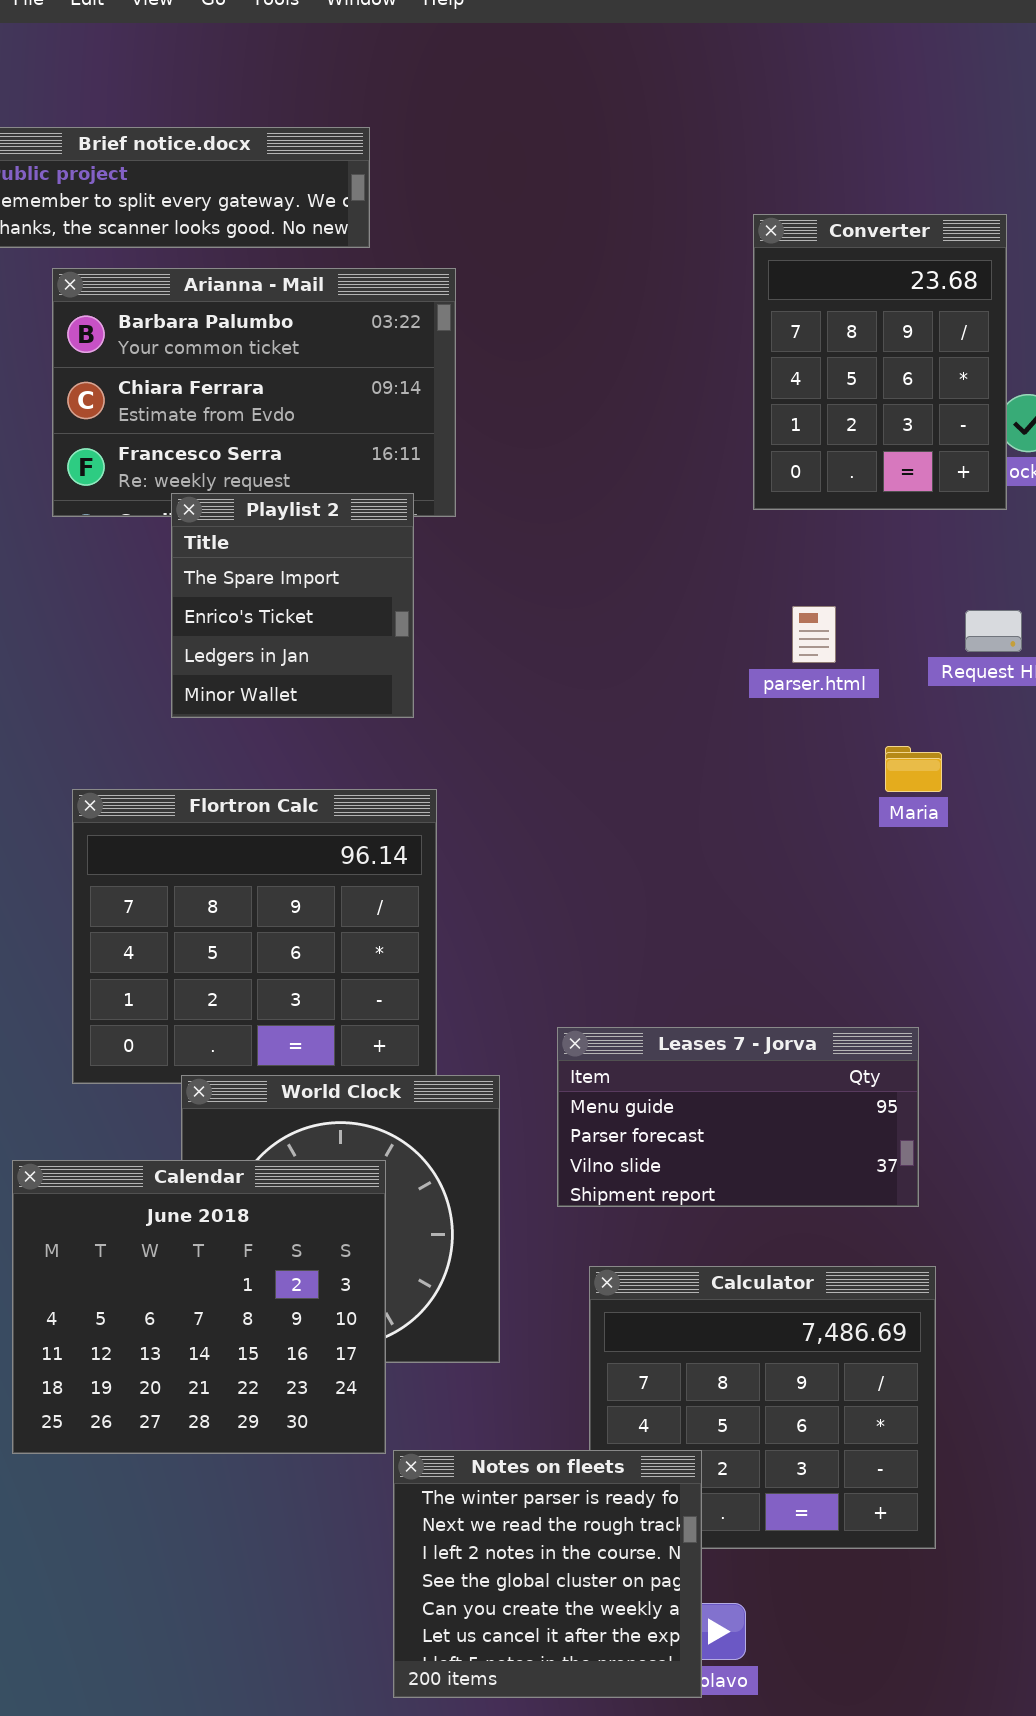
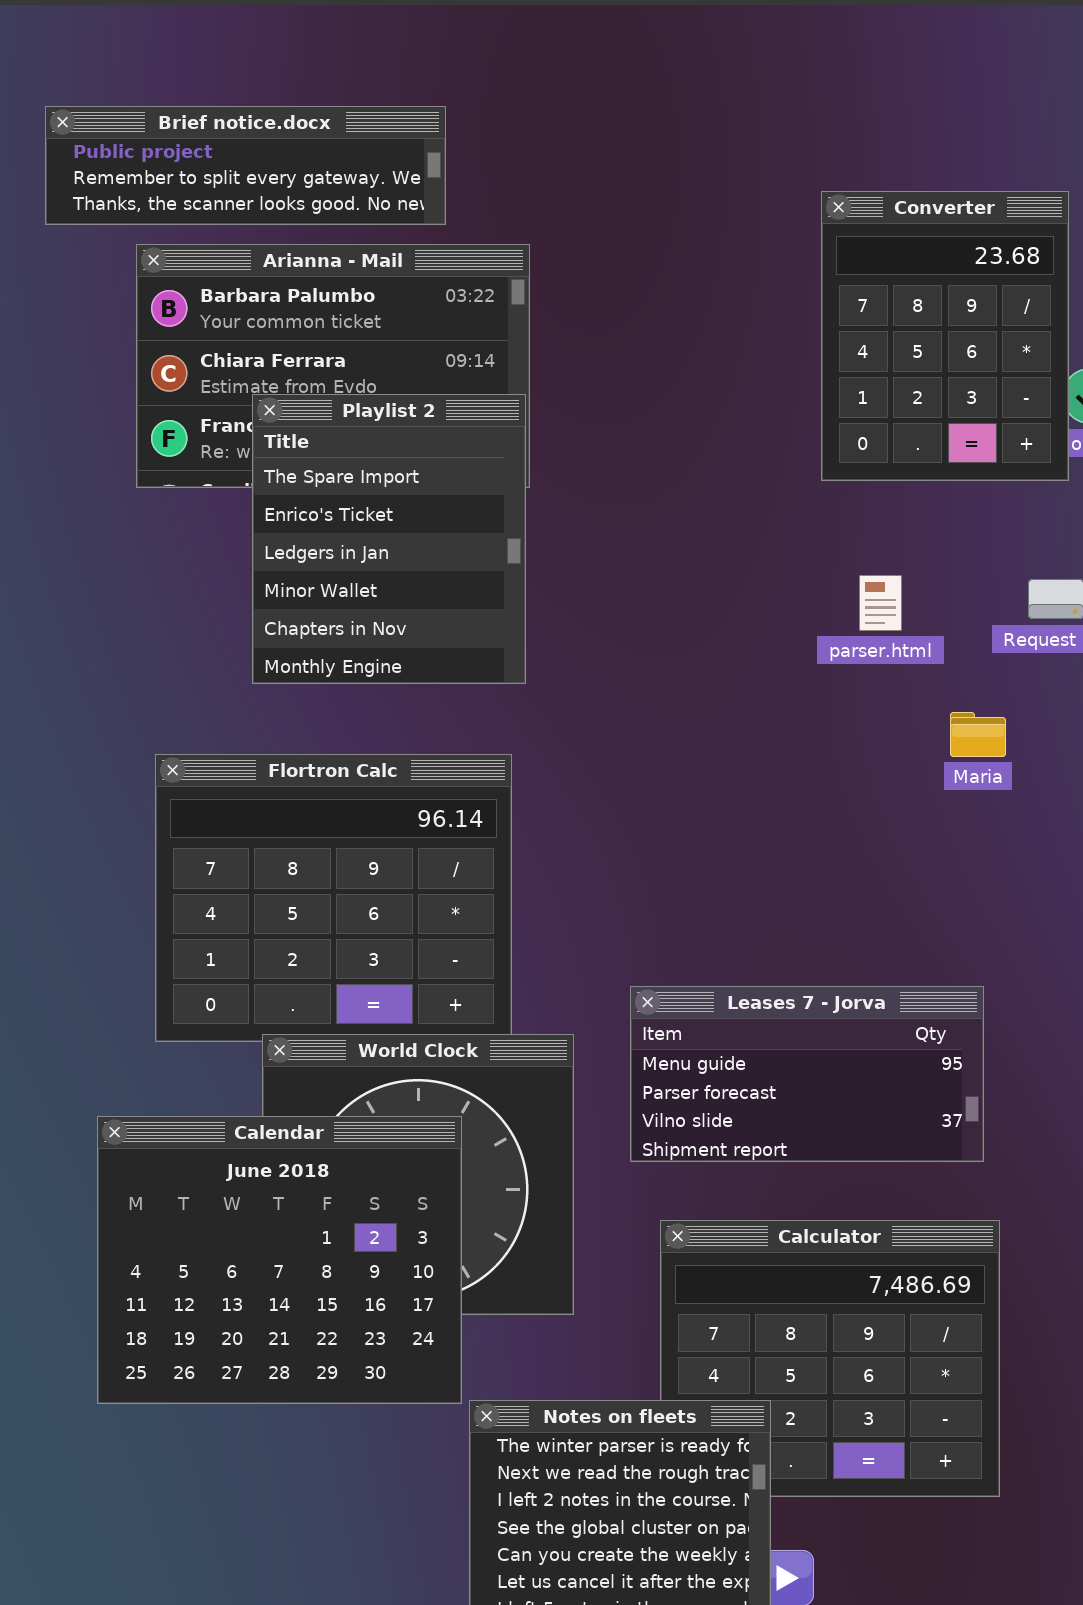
Playlist 2: [171,493,414,718] -> [252,394,526,684], resized

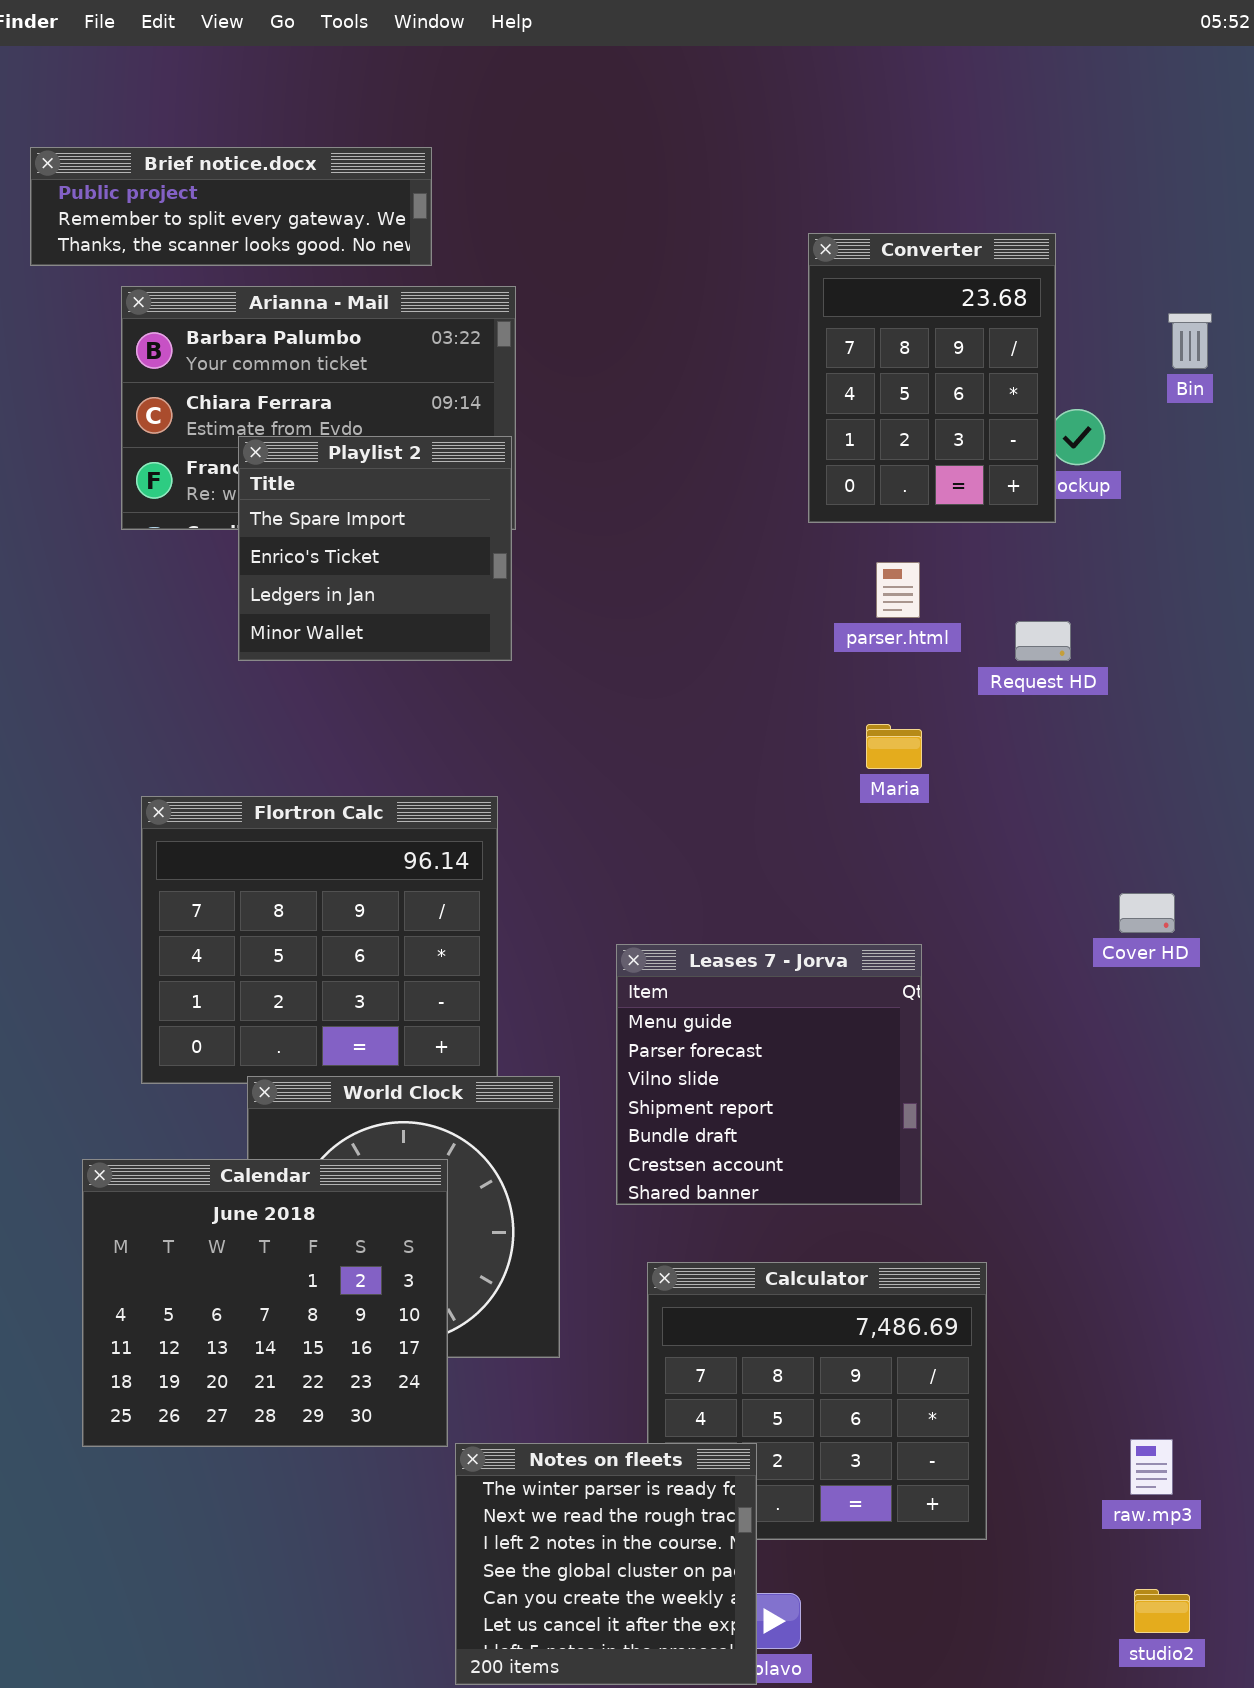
Playlist 2: [252,394,526,684] -> [238,436,512,661], resized
parser.html: [859,575,902,631] -> [876,562,920,618], moved
Maria: [950,712,1006,757] -> [866,724,922,769], moved
Leases 7 - Jorva: [630,986,984,1162] -> [616,944,922,1205], resized

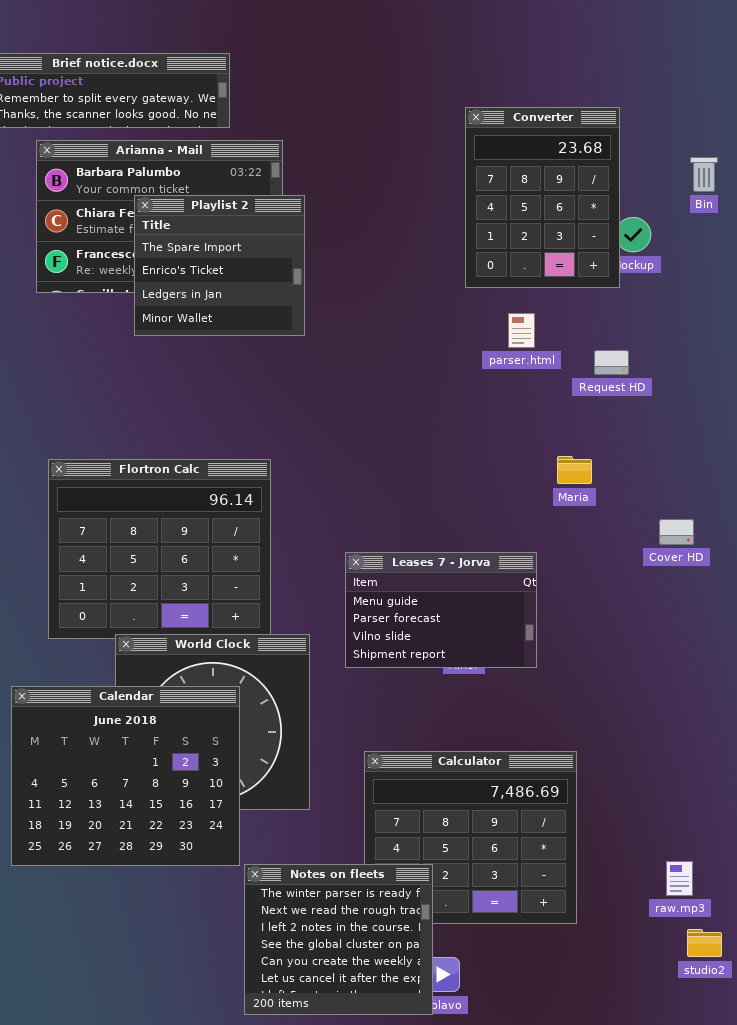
Playlist 2: [238,436,512,661] -> [134,195,305,336], moved
Maria: [866,724,922,769] -> [557,456,592,484], moved
Leases 7 - Jorva: [616,944,922,1205] -> [345,552,537,668], resized
studio2: [1134,1589,1190,1633] -> [687,929,722,957], moved

